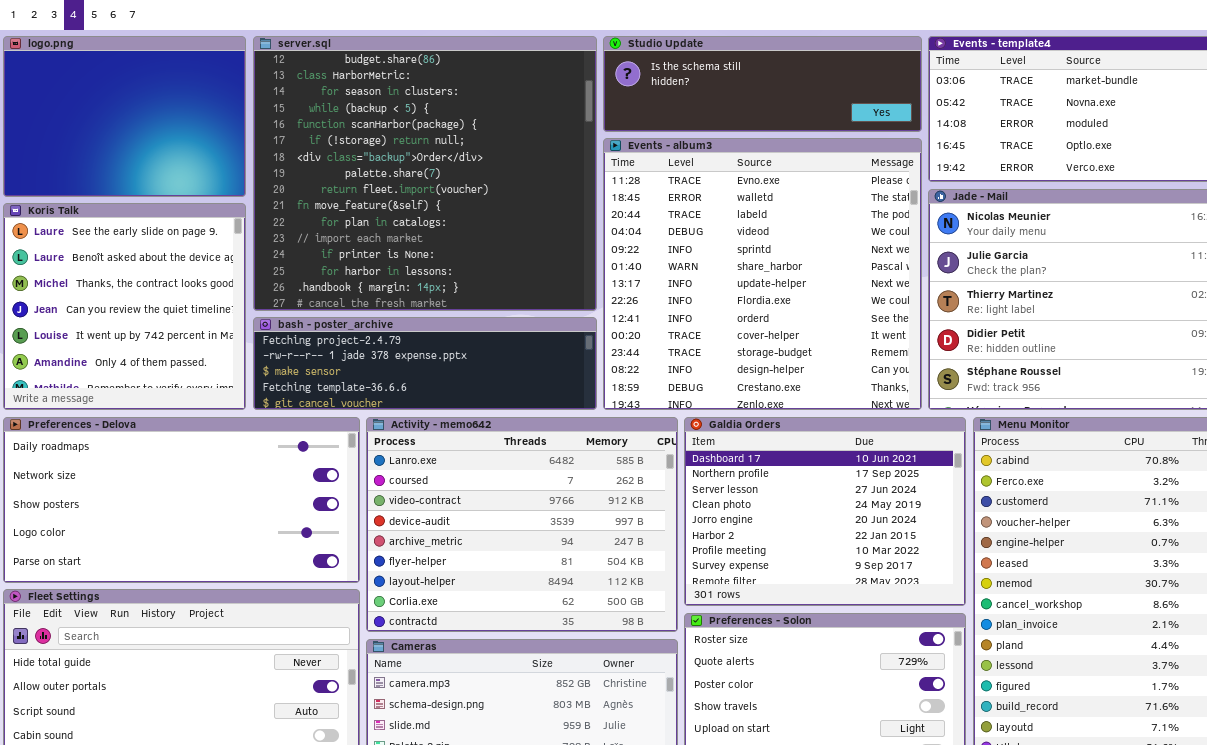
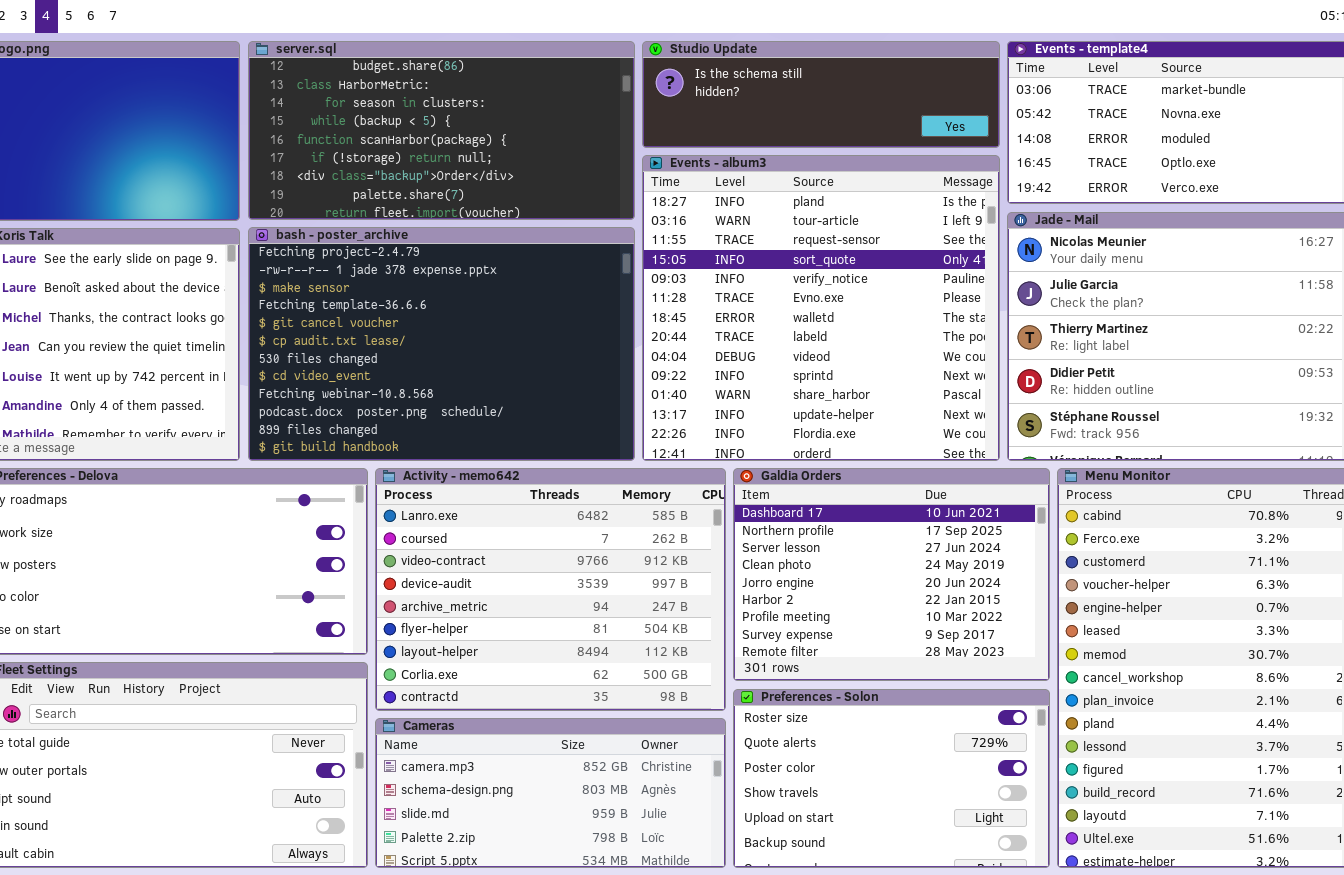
server.sql: [253,36,597,311] -> [248,41,635,220], resized
Events - album3: [603,138,922,410] -> [642,155,1000,461], scrolled up 5 rows
bash - poster_archive: [253,317,597,410] -> [248,227,635,461], resized

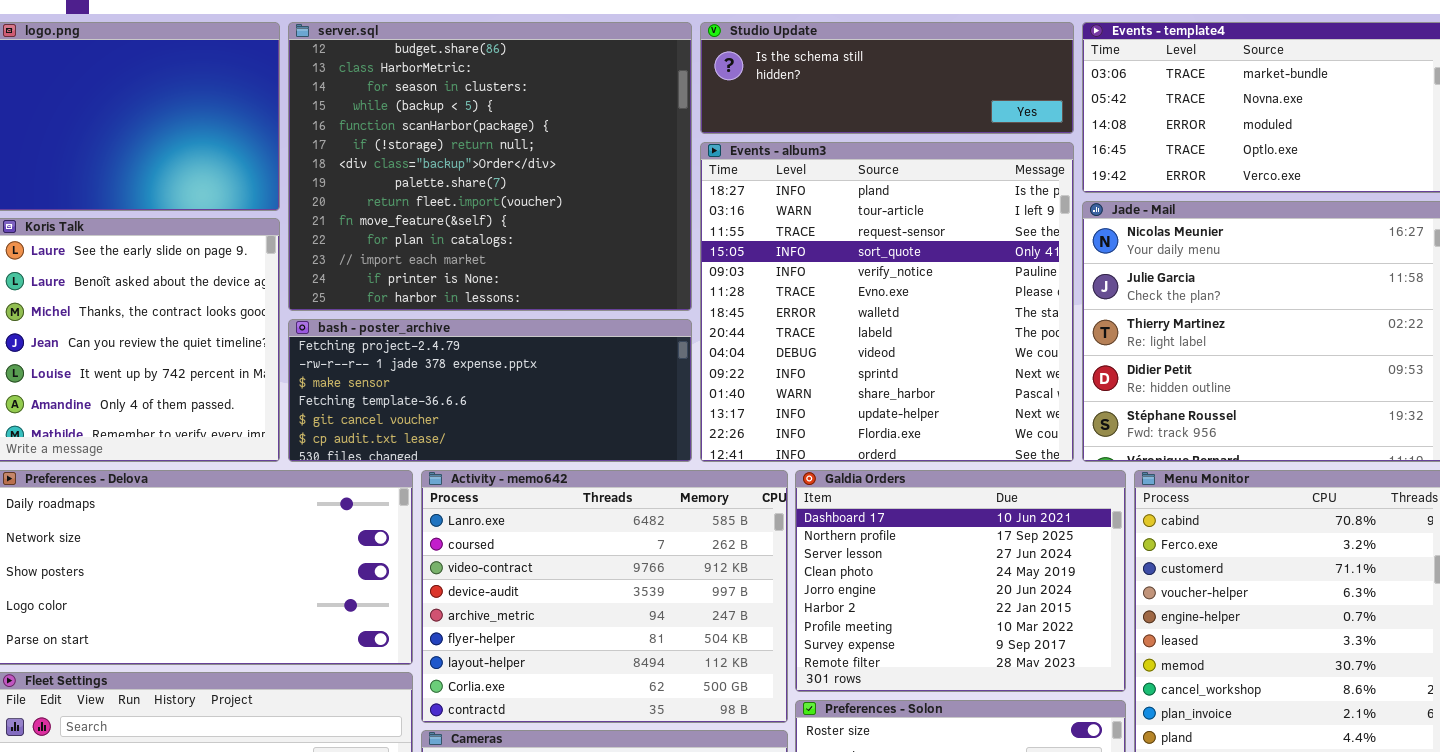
server.sql: [248,41,635,220] -> [288,22,692,311], resized
bash - poster_archive: [248,227,635,461] -> [288,319,692,462], resized

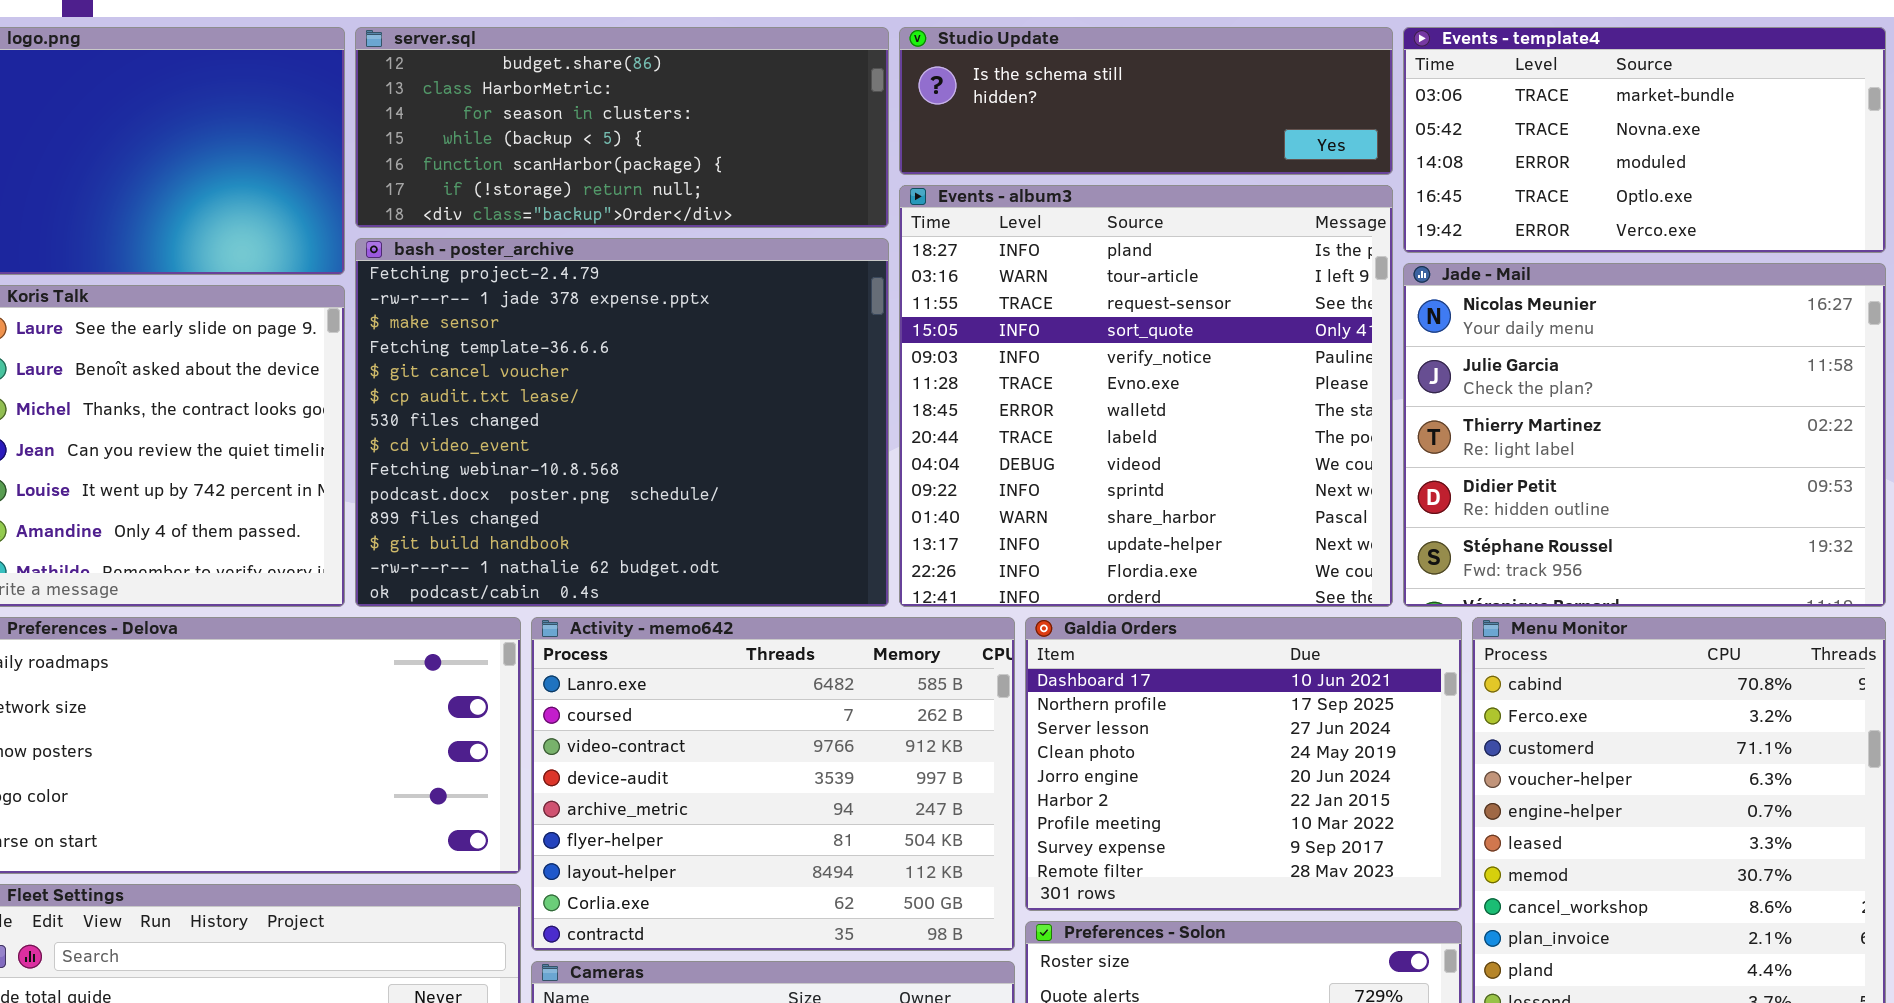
server.sql: [288,22,692,311] -> [355,27,889,228], resized
bash - poster_archive: [288,319,692,462] -> [355,238,889,607], resized

